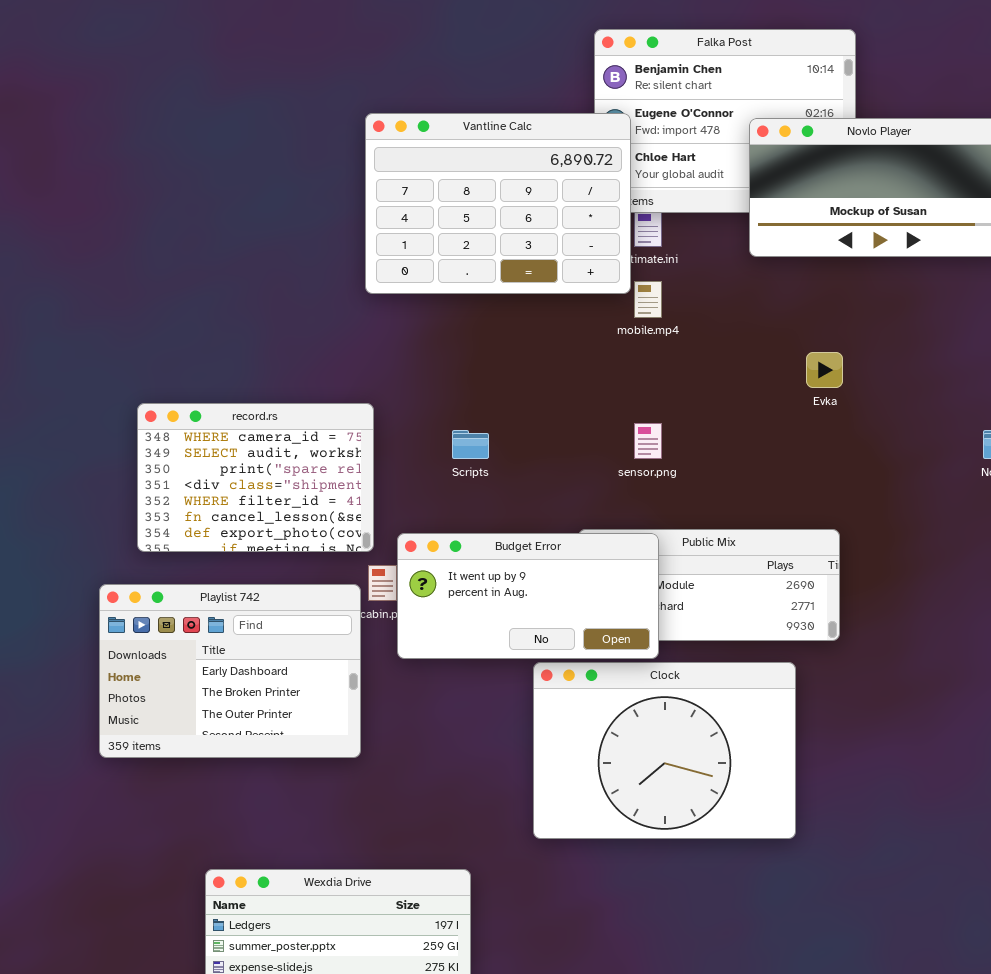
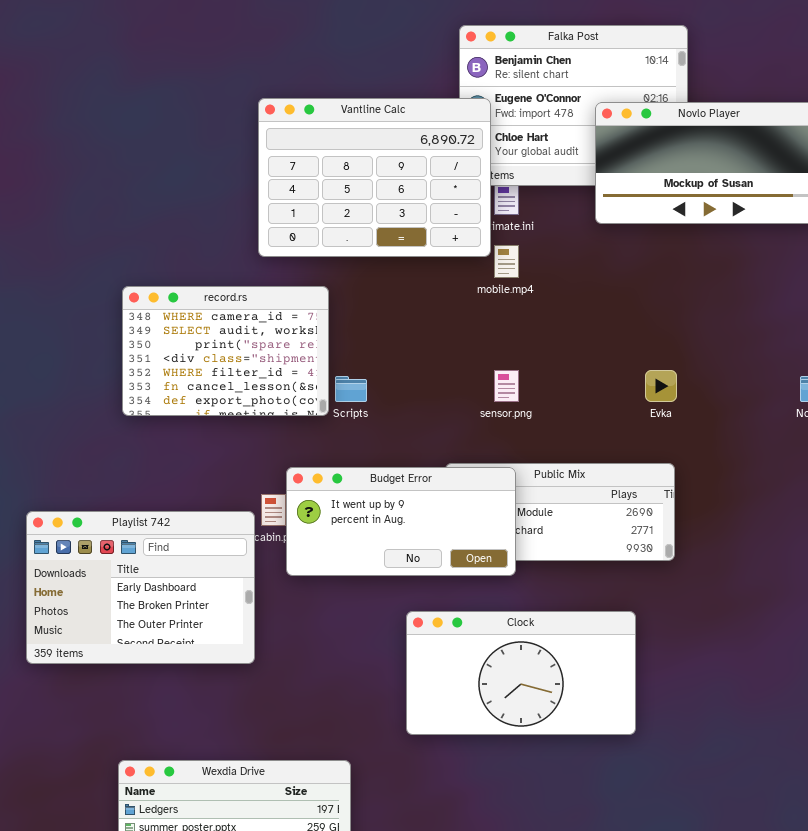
Evka: [806,352,843,388] -> [645,370,677,402], moved
record.rs: [137,403,374,552] -> [122,286,329,416], moved
Clock: [533,662,796,839] -> [406,611,636,735], resized

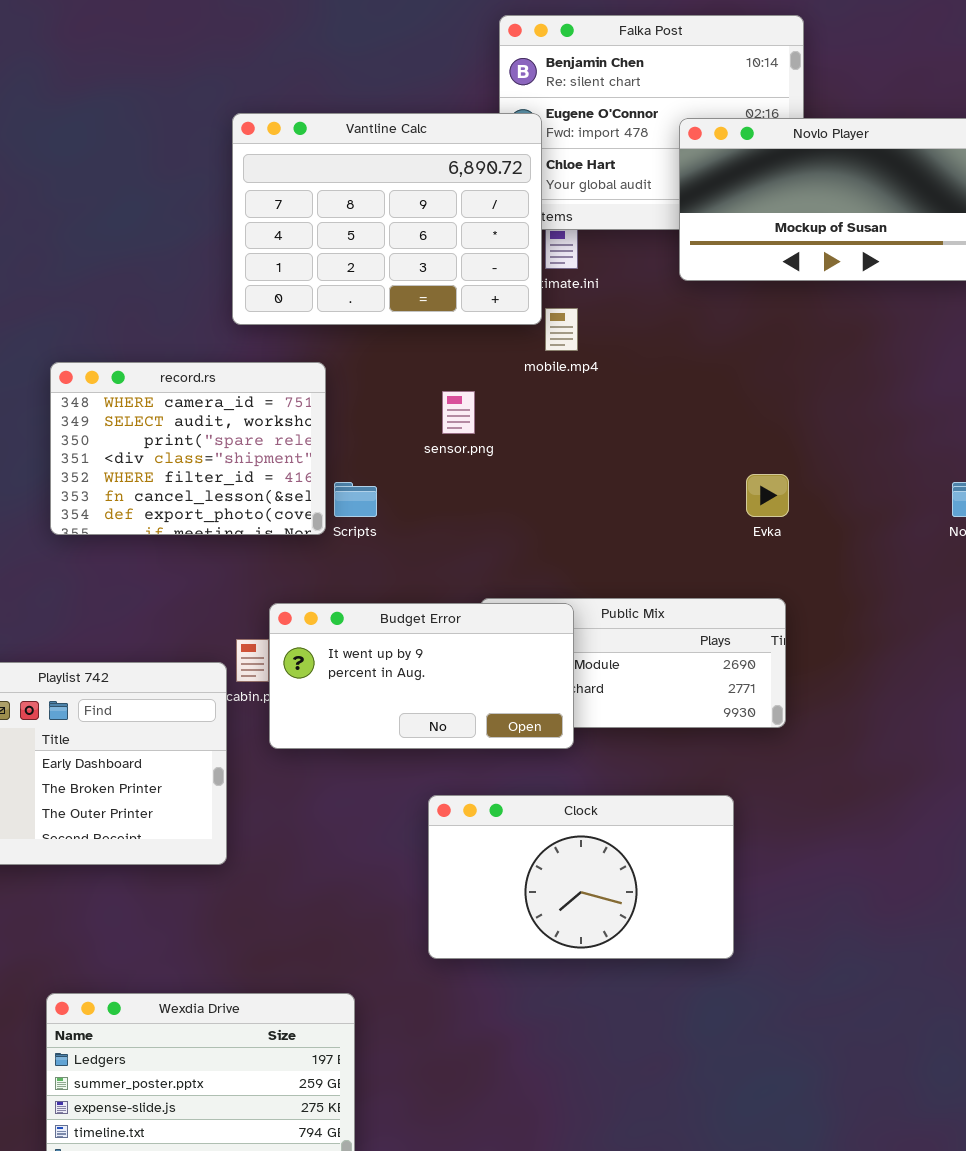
sensor.png: [494,370,519,402] -> [442,391,475,434], moved

